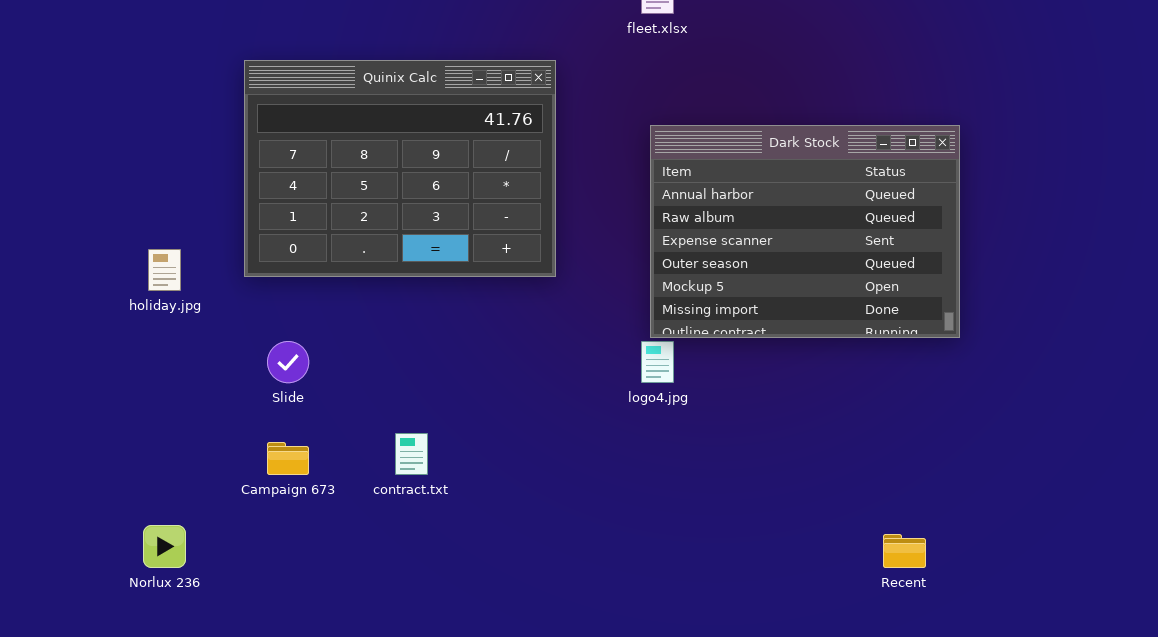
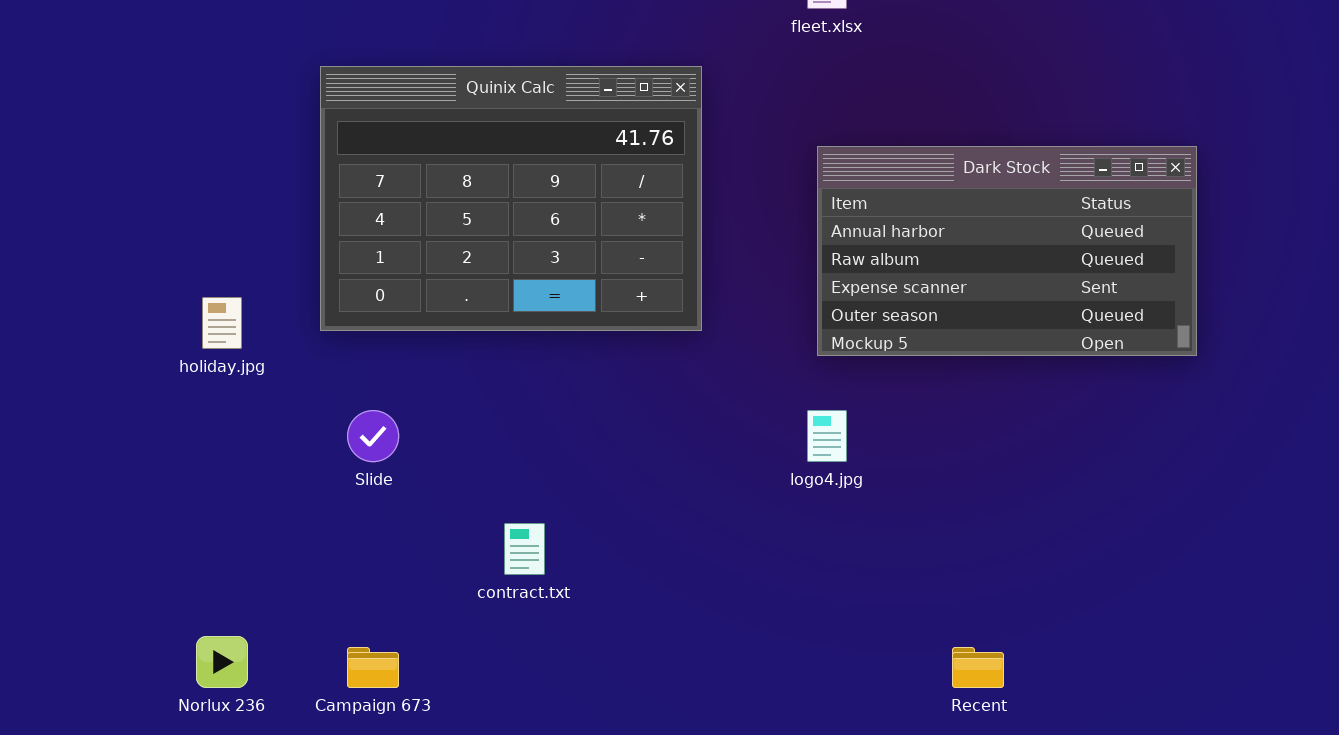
Dark Stock: [650,125,960,338] -> [817,146,1197,356], resized
Campaign 673: [267,442,309,475] -> [347,647,399,688], moved
Recent: [883,534,926,568] -> [952,647,1004,688], moved

